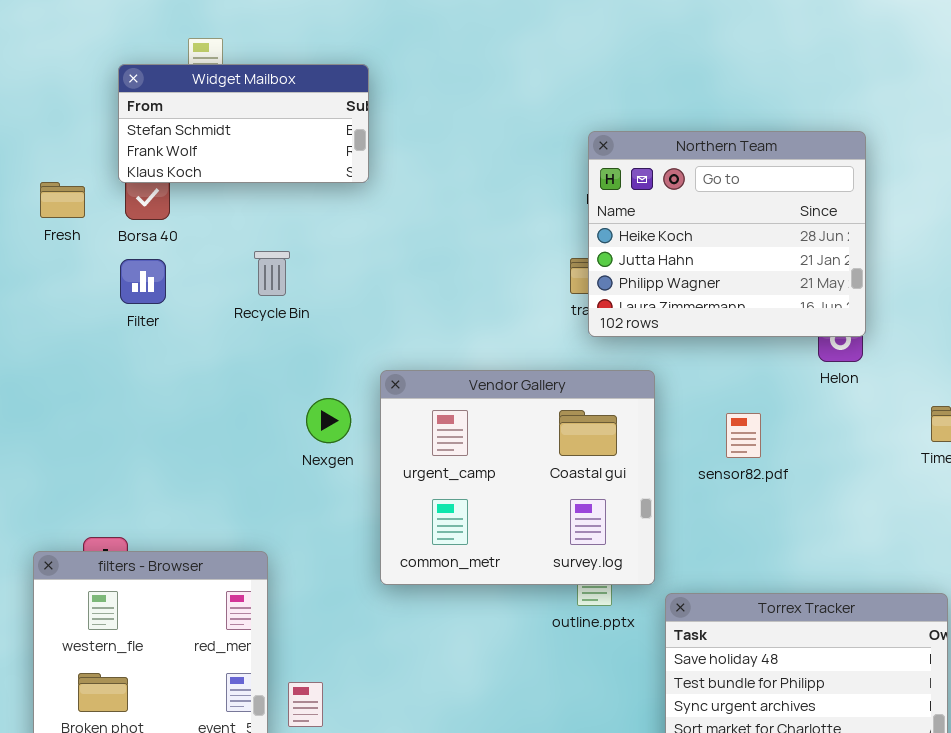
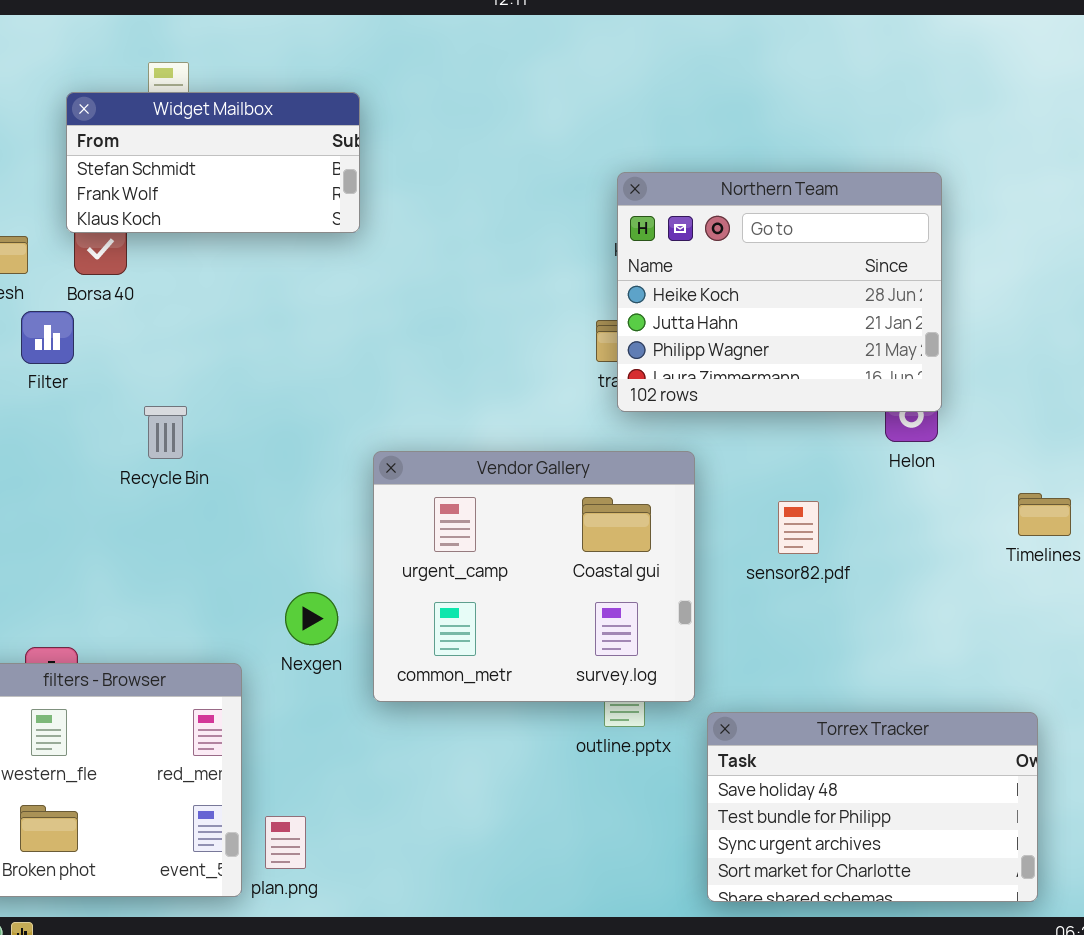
Recycle Bin: [254,251,290,296] -> [144,406,187,459], moved
Filter: [120,259,166,304] -> [21,311,74,364], moved
Nexgen: [306,398,351,443] -> [285,592,338,645], moved

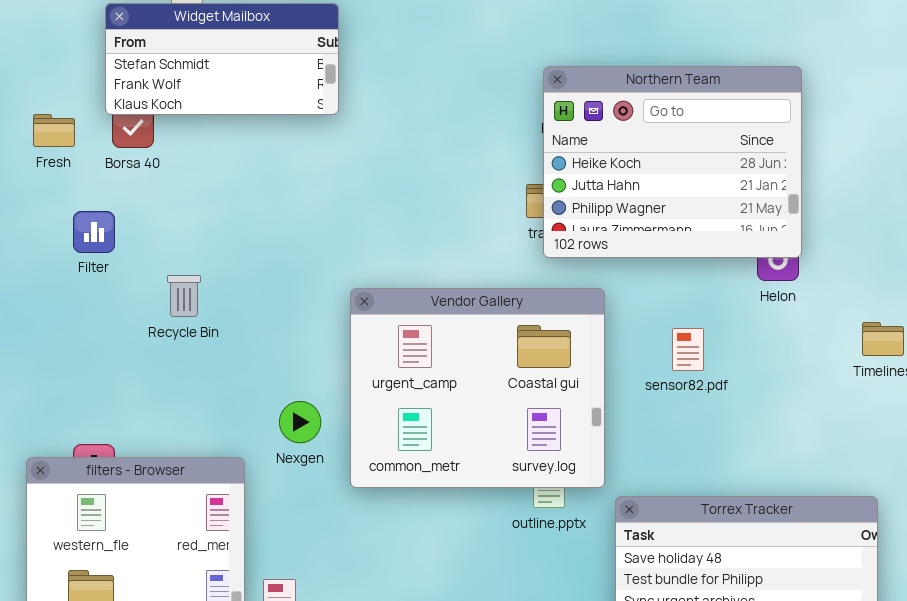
Filter: [21,311,74,364] -> [73,211,115,253], moved
Recycle Bin: [144,406,187,459] -> [167,275,201,317], moved

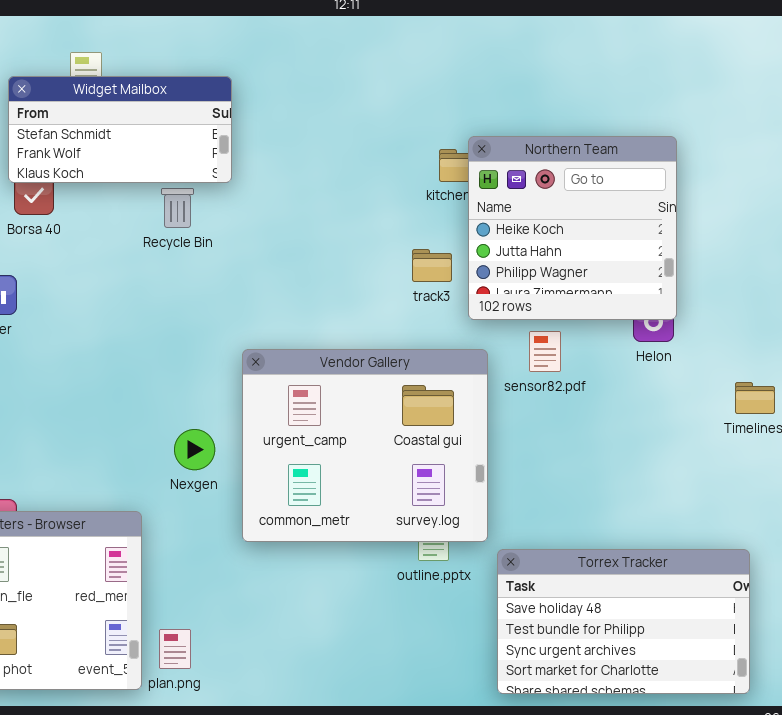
Northern Team: [543,66,802,258] -> [468,136,677,320], resized
Recycle Bin: [167,275,201,317] -> [161,188,194,228], moved
sensor82.pdf: [672,328,704,371] -> [529,331,561,372], moved
Nexgen: [279,401,321,443] -> [174,429,215,470], moved

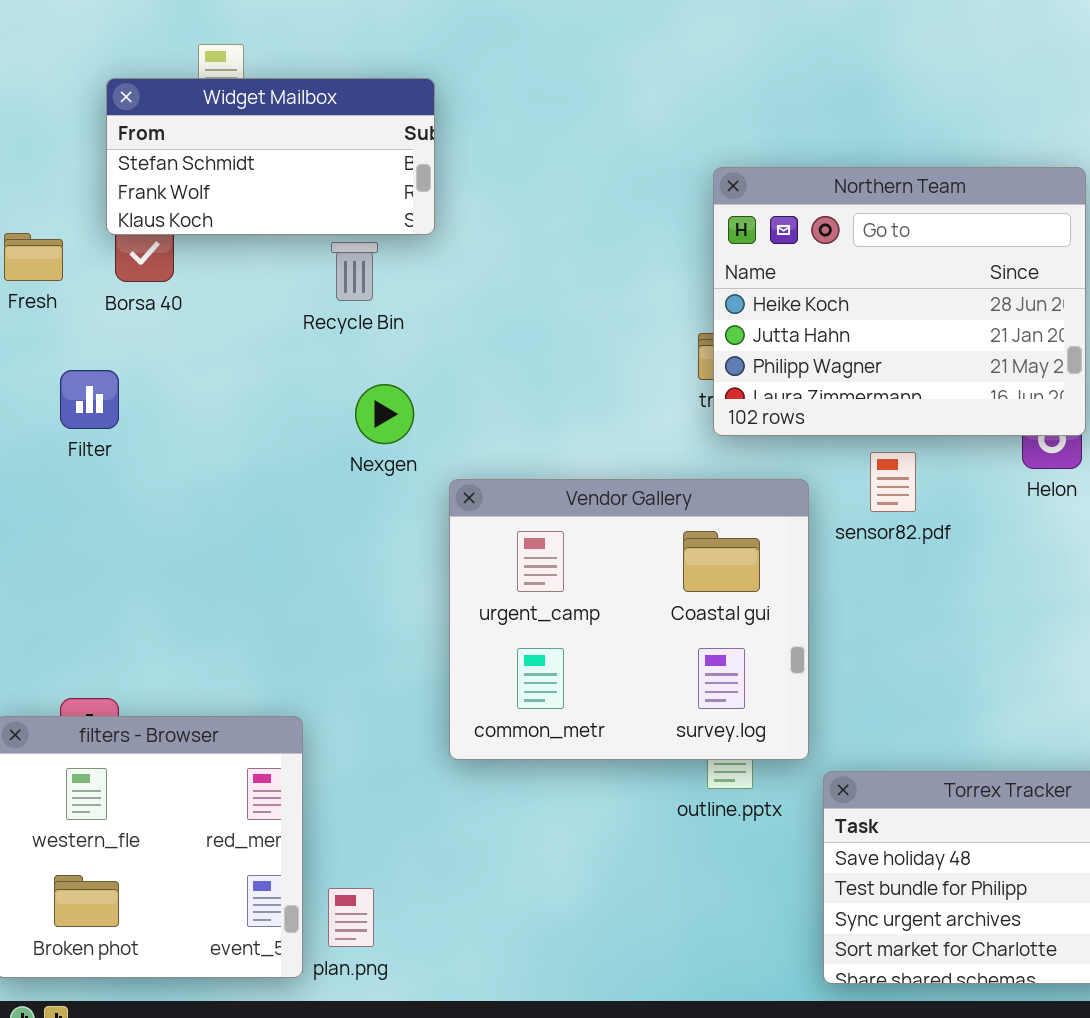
Northern Team: [468,136,677,320] -> [713,167,1086,436], resized
Nexgen: [174,429,215,470] -> [355,384,414,444], moved

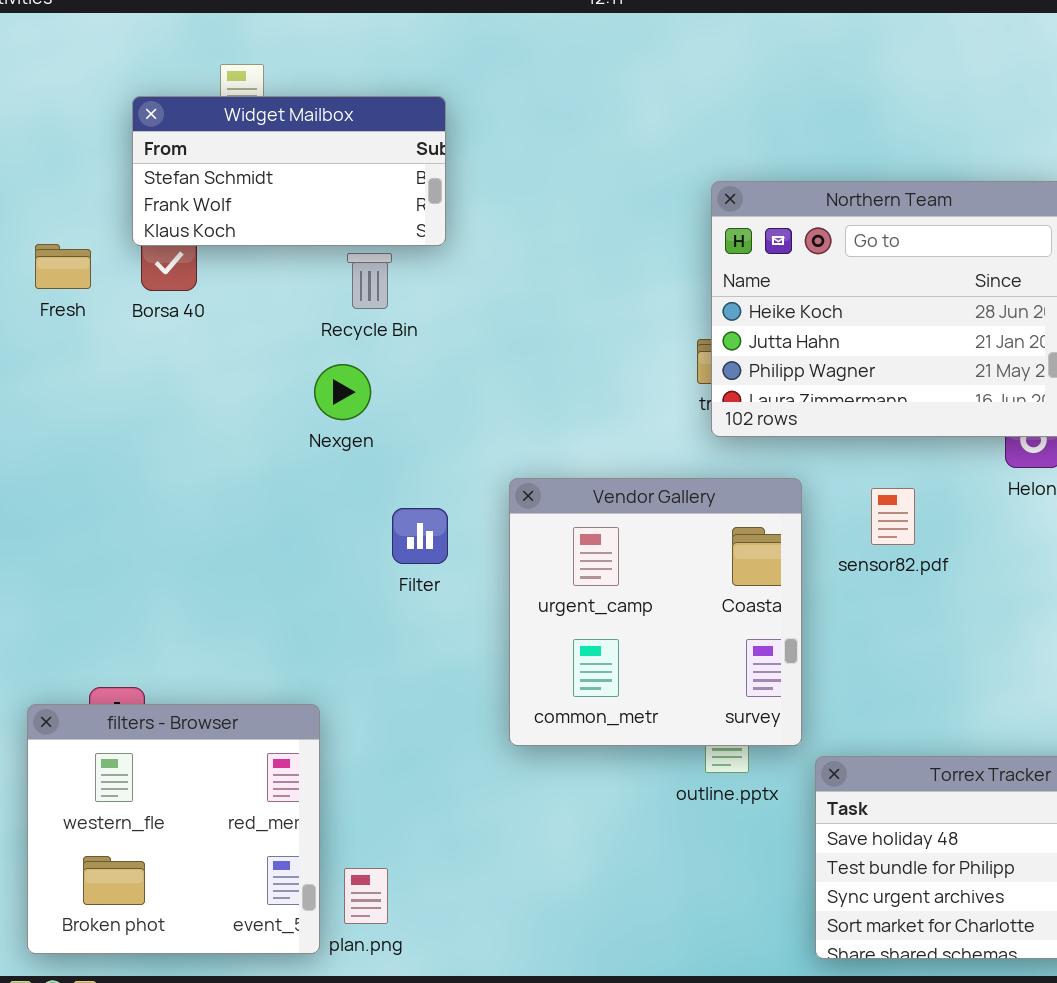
Filter: [60,370,119,429] -> [392,508,448,564], moved
Nexgen: [355,384,414,444] -> [314,364,371,420], moved
sensor82.pdf: [870,452,916,512] -> [871,488,915,545], moved
Vendor Gallery: [449,479,809,760] -> [509,478,802,746], resized

